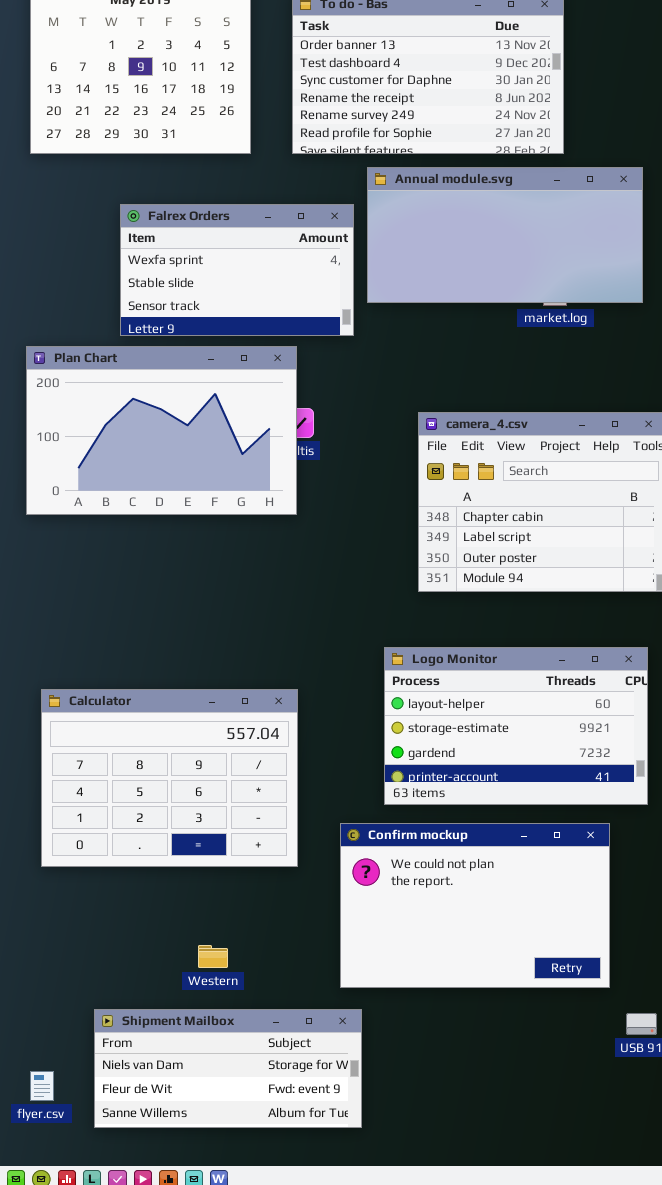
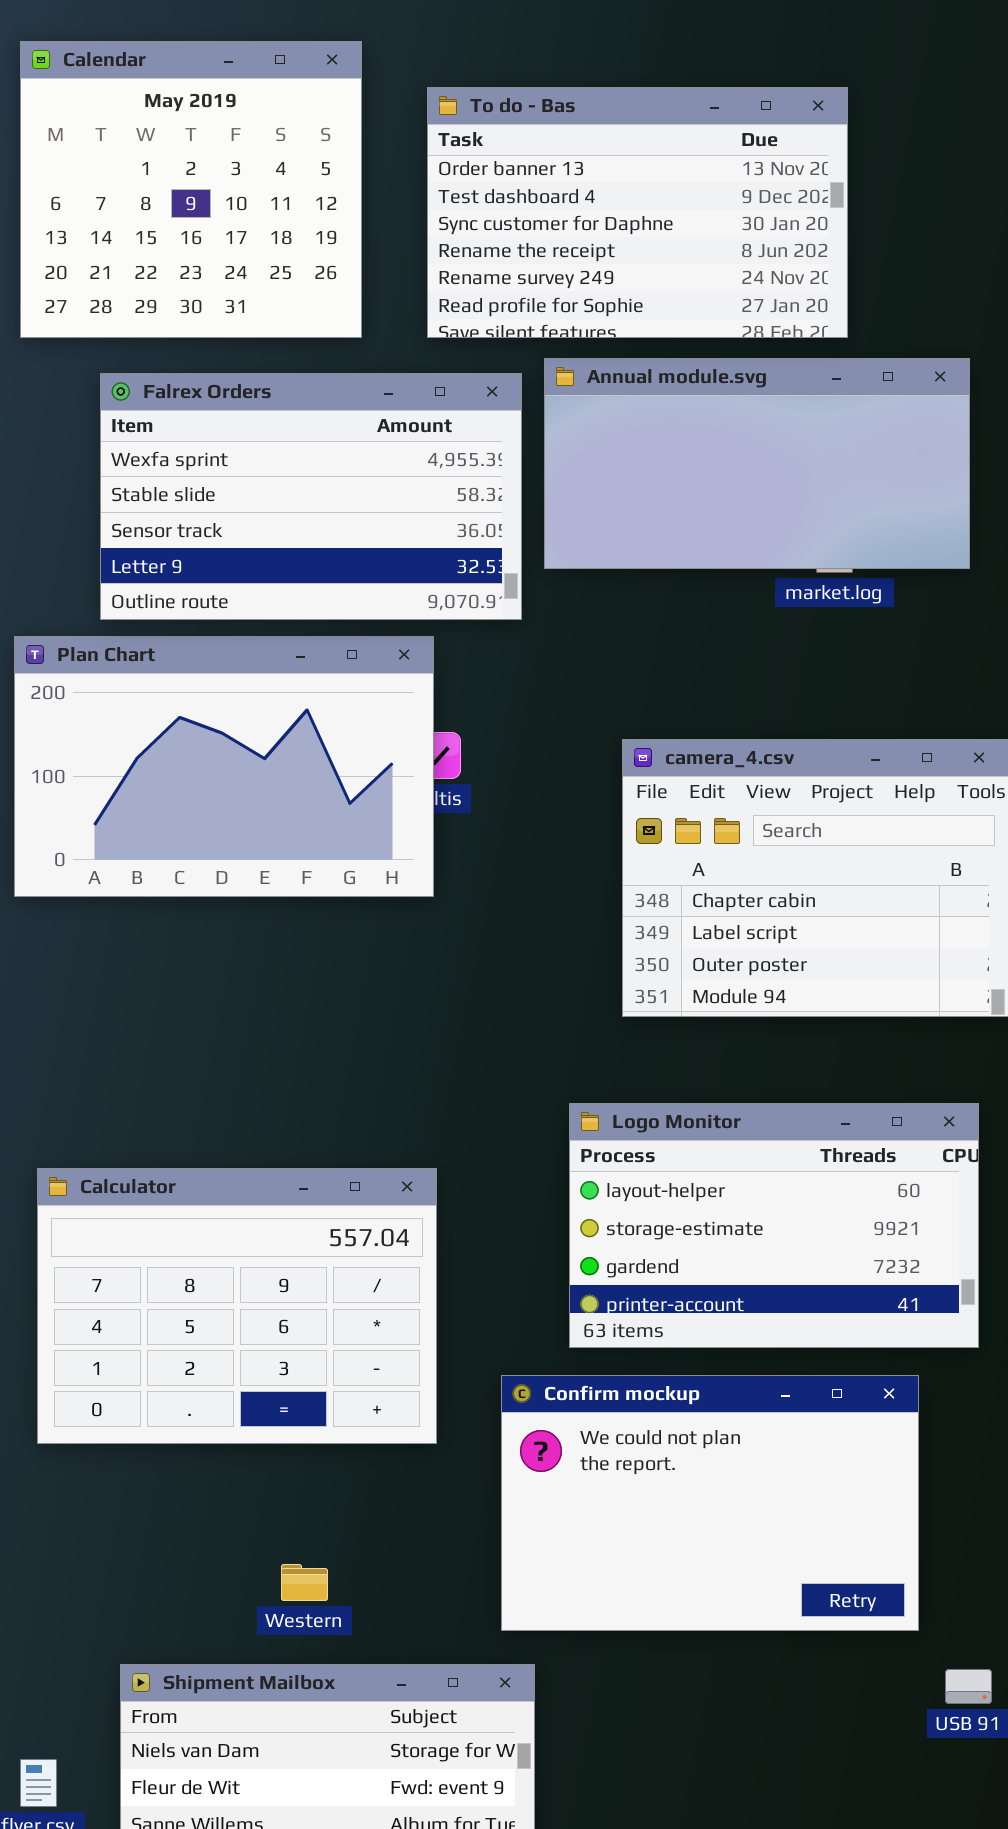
Falrex Orders: [120,204,354,336] -> [100,373,522,620], resized

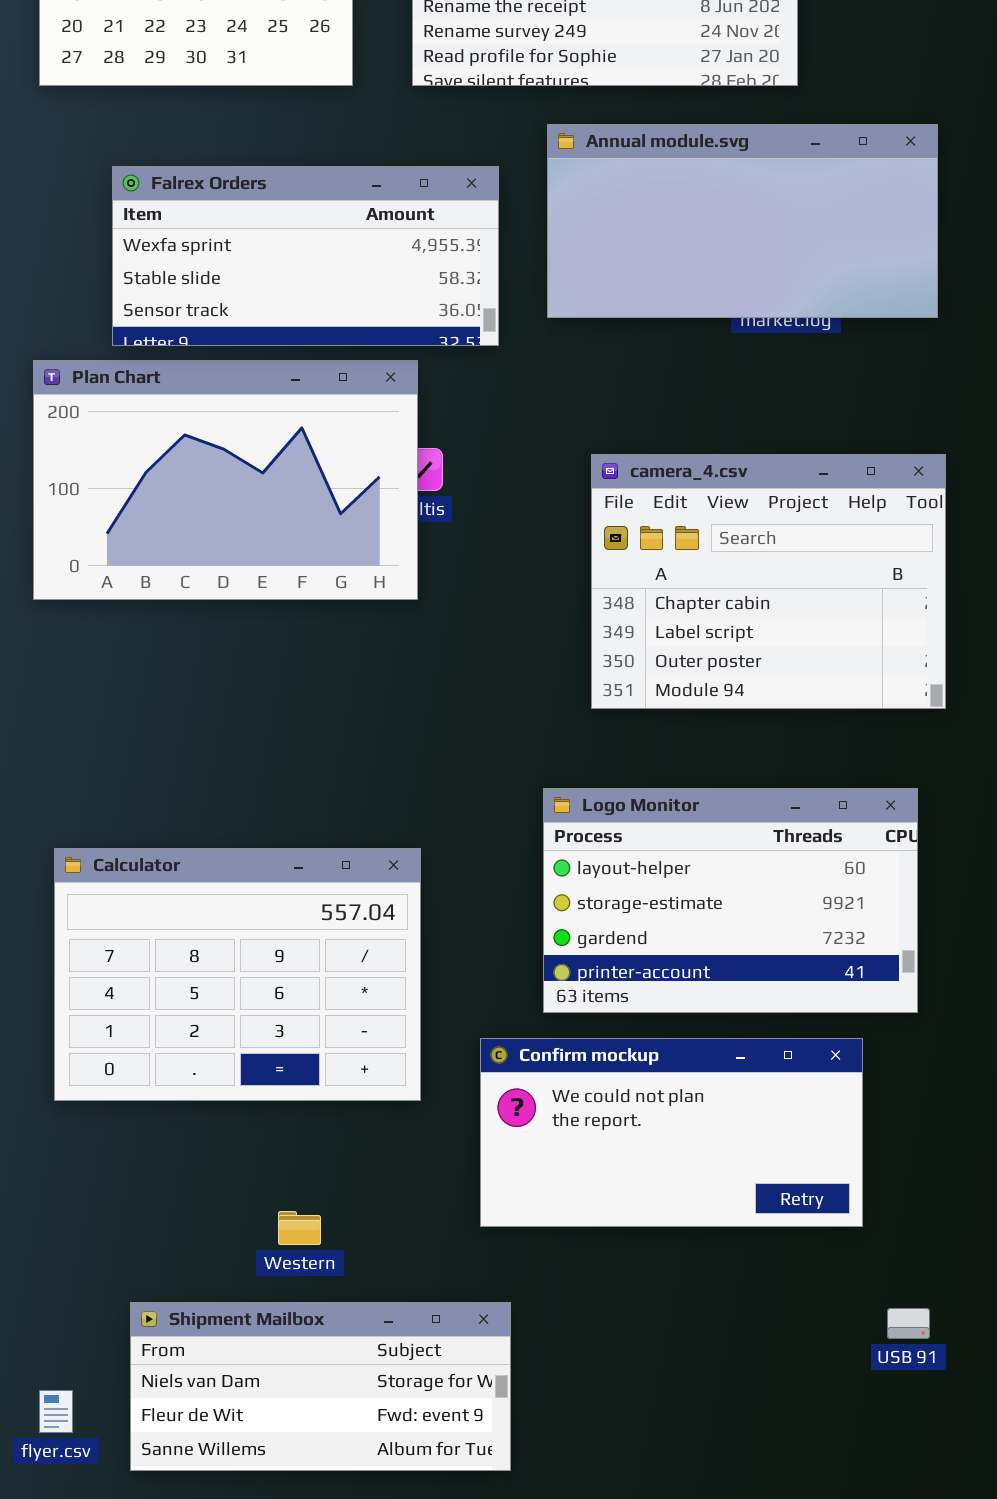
Annual module.svg: [544,358,970,569] -> [547,124,938,318], moved
Falrex Orders: [100,373,522,620] -> [112,166,499,346], resized
Confirm mockup: [501,1375,919,1631] -> [480,1038,863,1227], resized

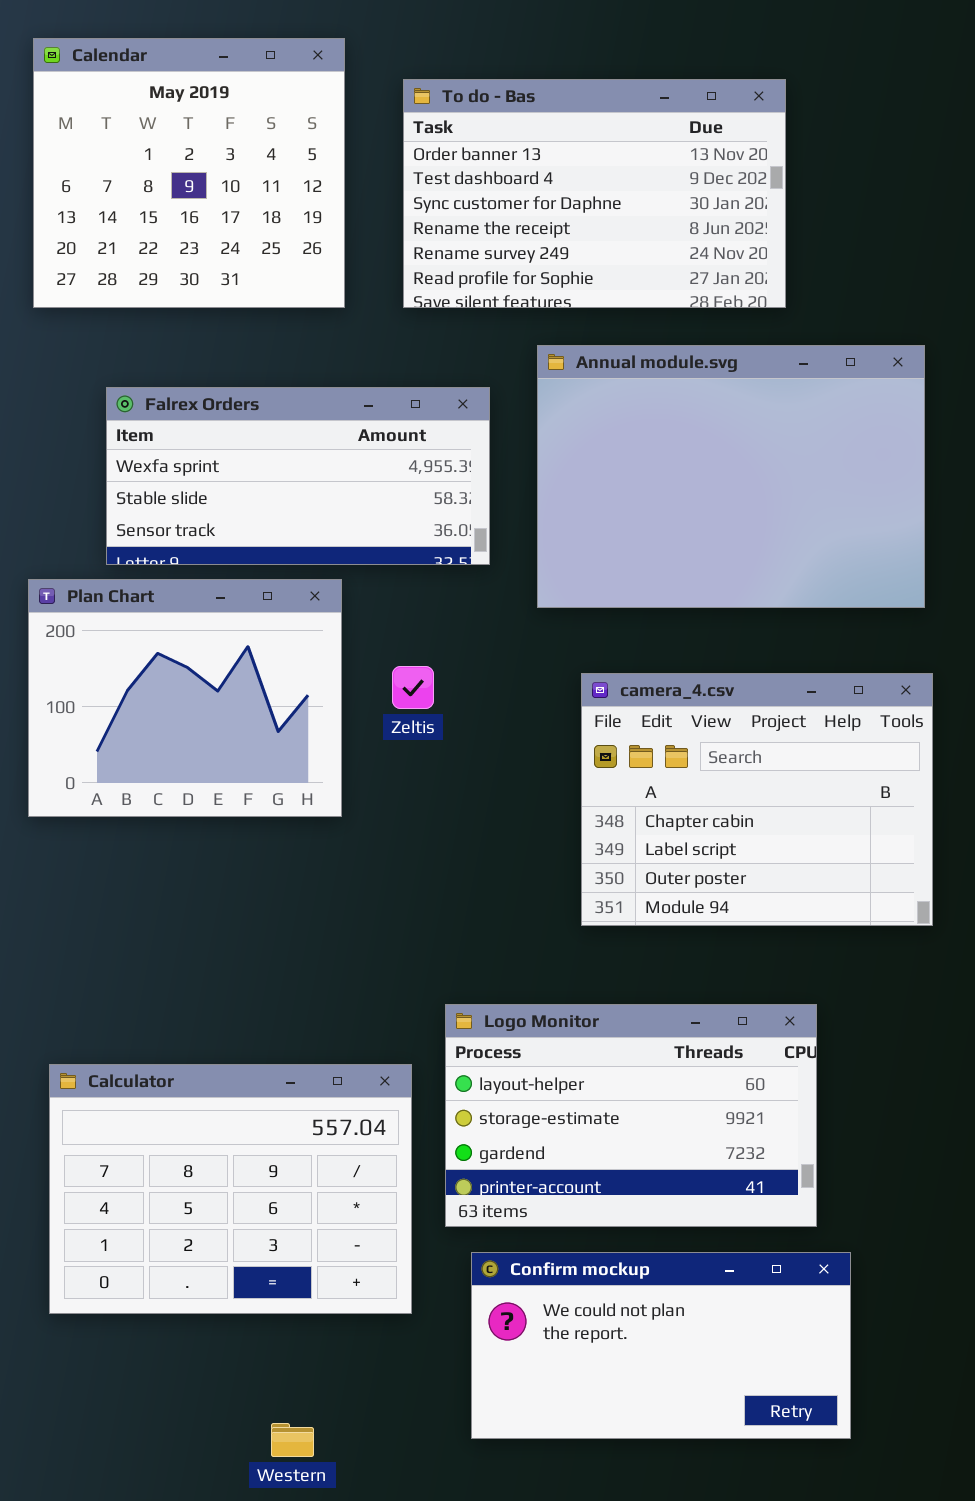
Annual module.svg: [547,124,938,318] -> [537,345,925,608], resized
Plan Chart: [33,360,418,600] -> [28,579,342,817], resized
Logo Monitor: [543,788,918,1013] -> [445,1004,817,1227], moved

